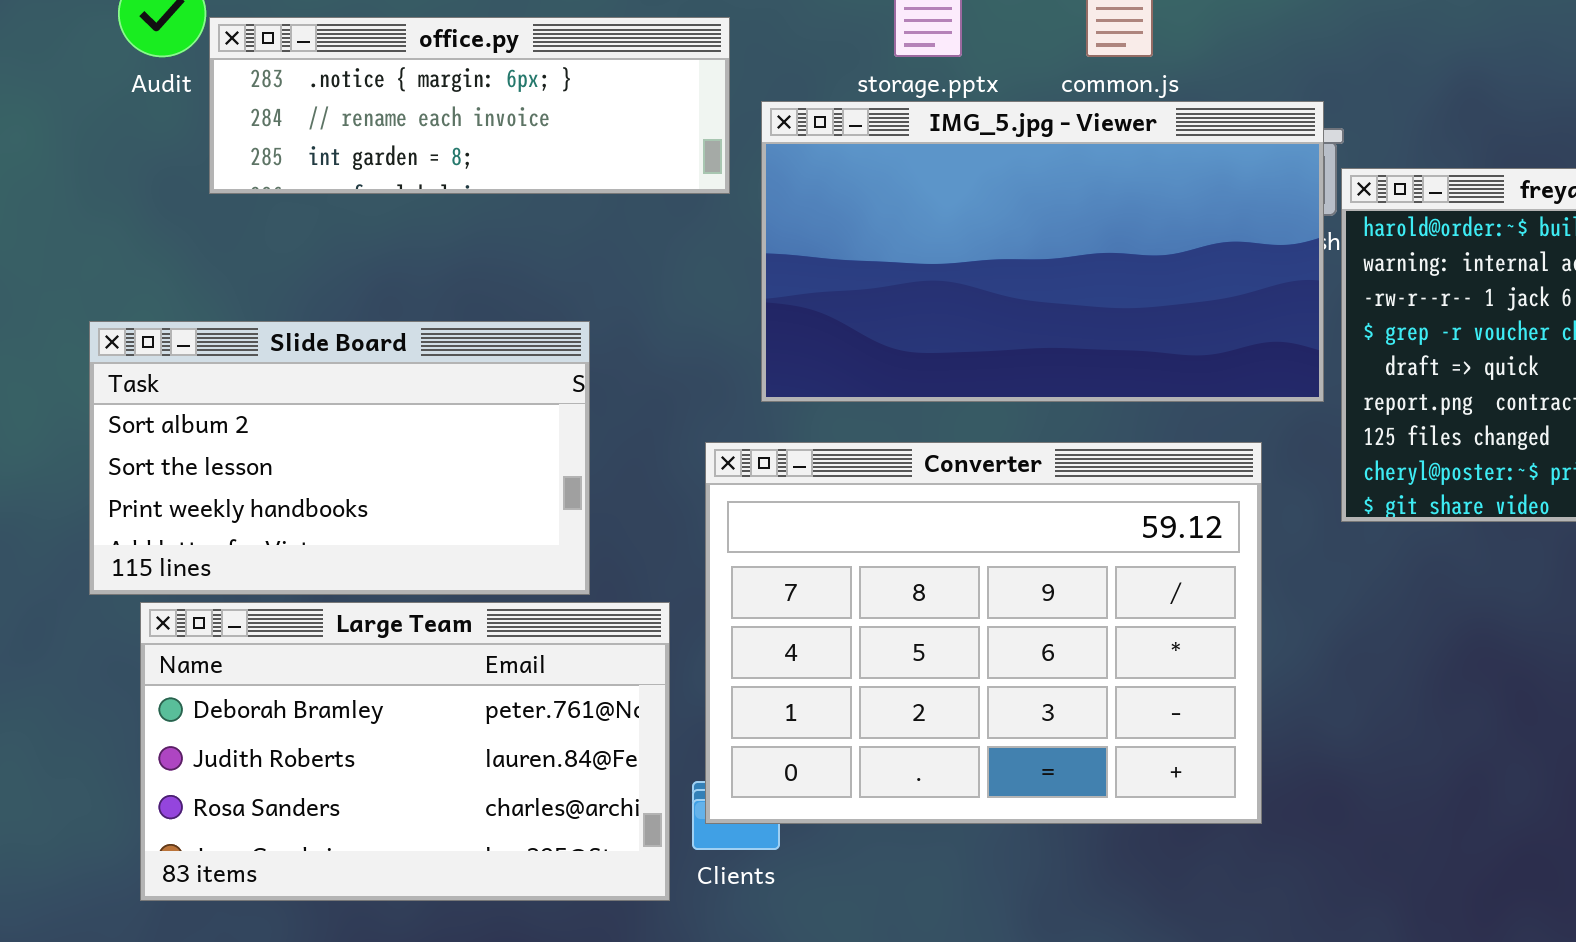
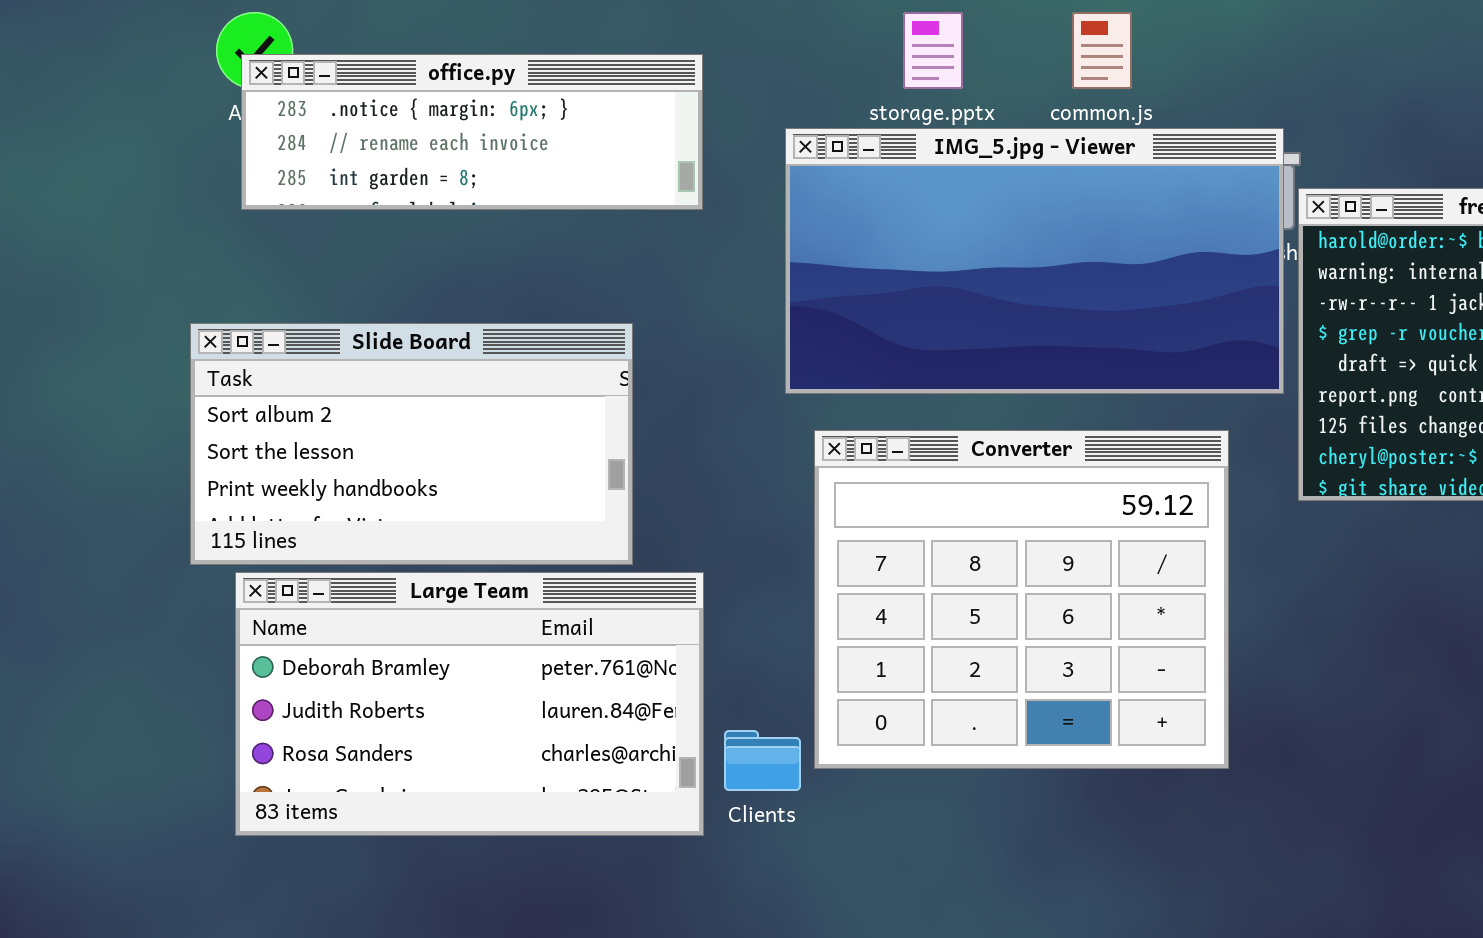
office.py: [209,17,730,194] -> [241,54,703,210], moved
Converter: [705,442,1262,824] -> [814,430,1229,769], resized

